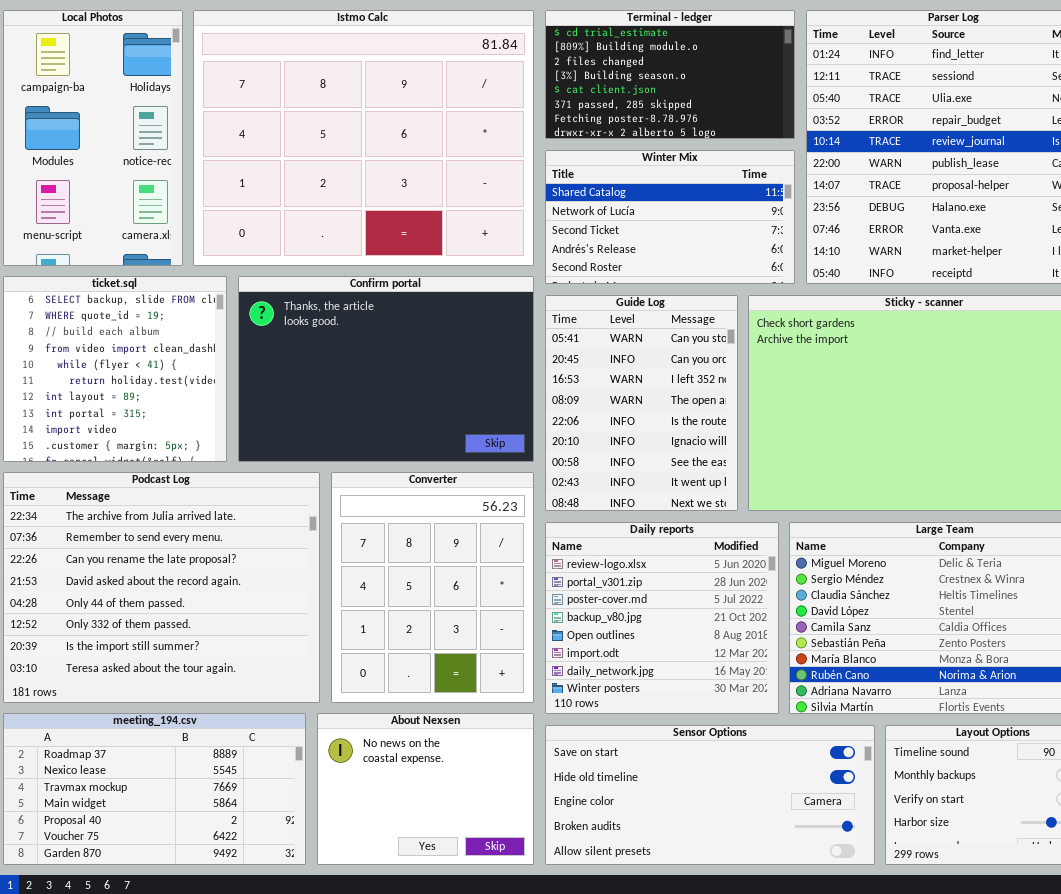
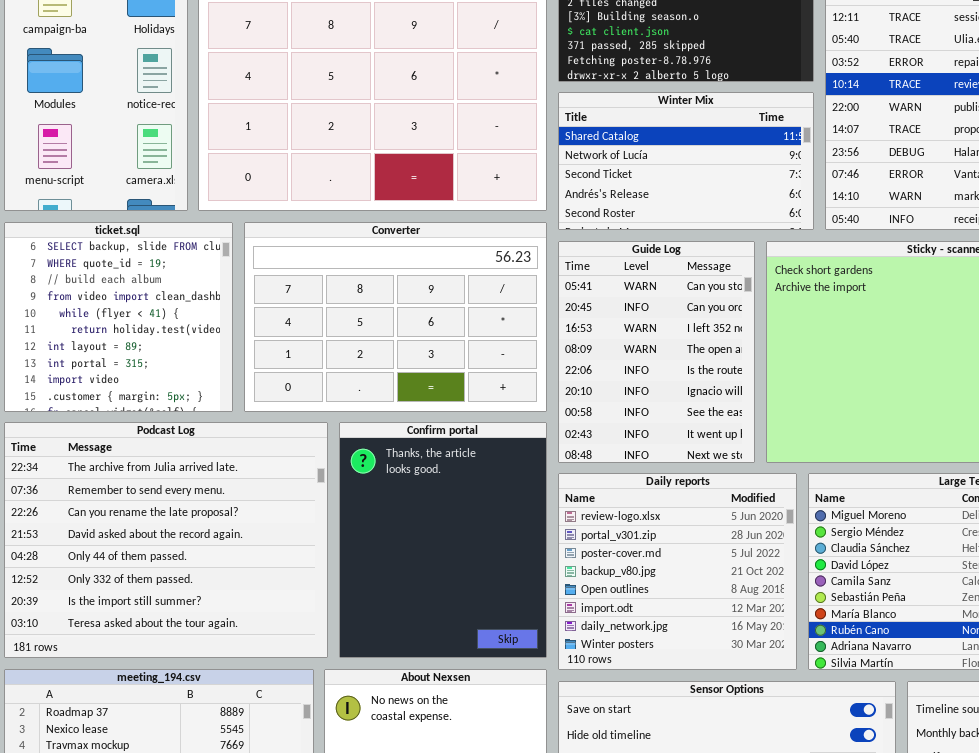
Confirm portal: [238,276,534,462] -> [339,422,547,658], moved, resized
Converter: [331,472,534,703] -> [244,222,547,412], moved, resized

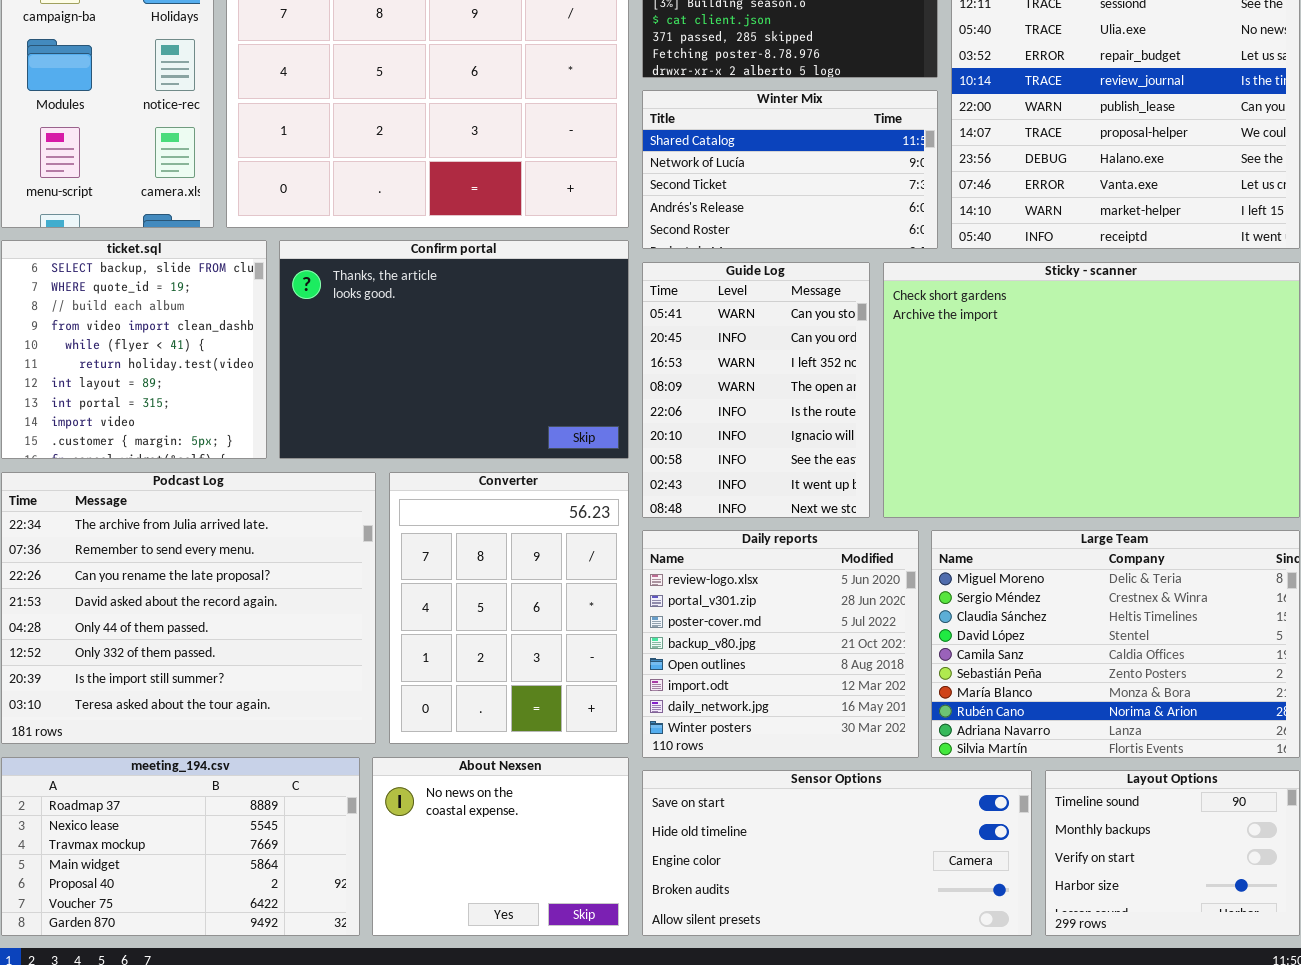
Converter: [244,222,547,412] -> [389,472,629,744], moved, resized
Confirm portal: [339,422,547,658] -> [279,240,629,459], moved, resized

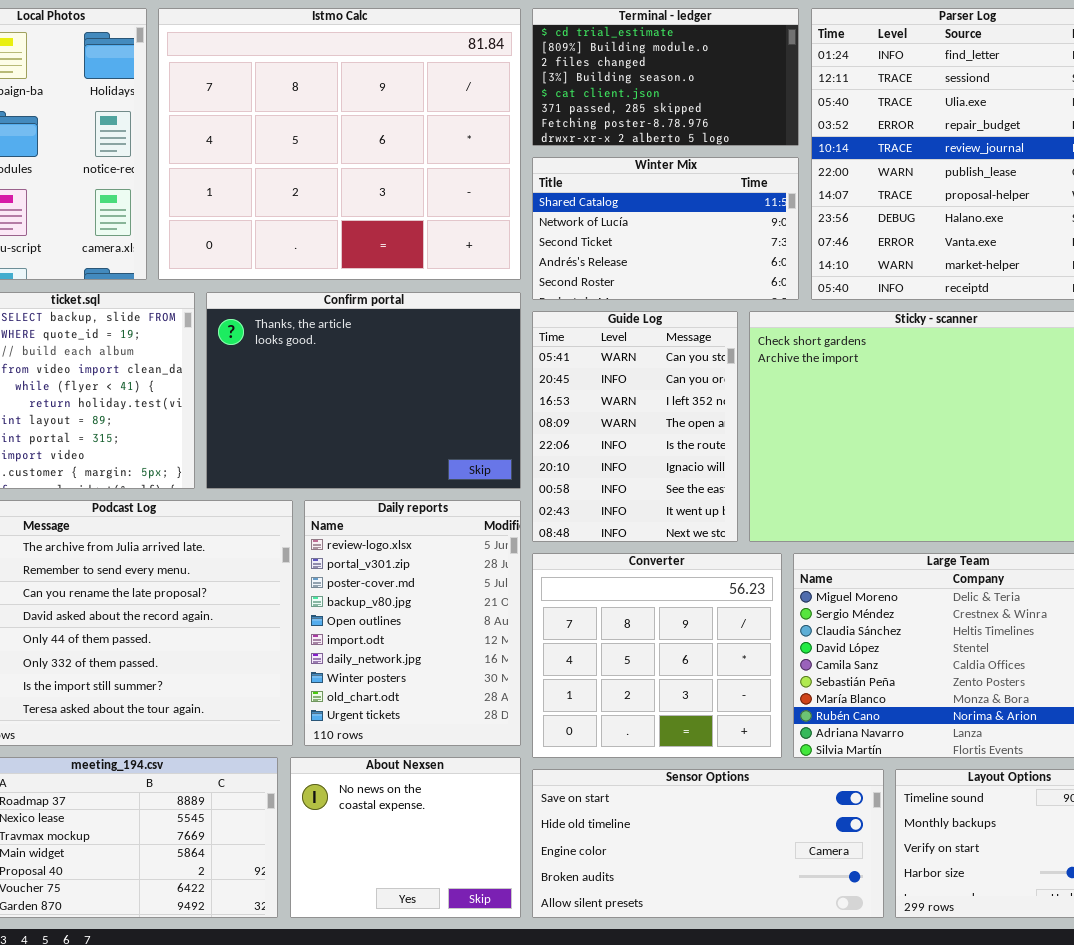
Converter: [389,472,629,744] -> [532,553,782,758], moved, resized
Daily reports: [642,530,919,758] -> [304,500,521,746], moved, resized

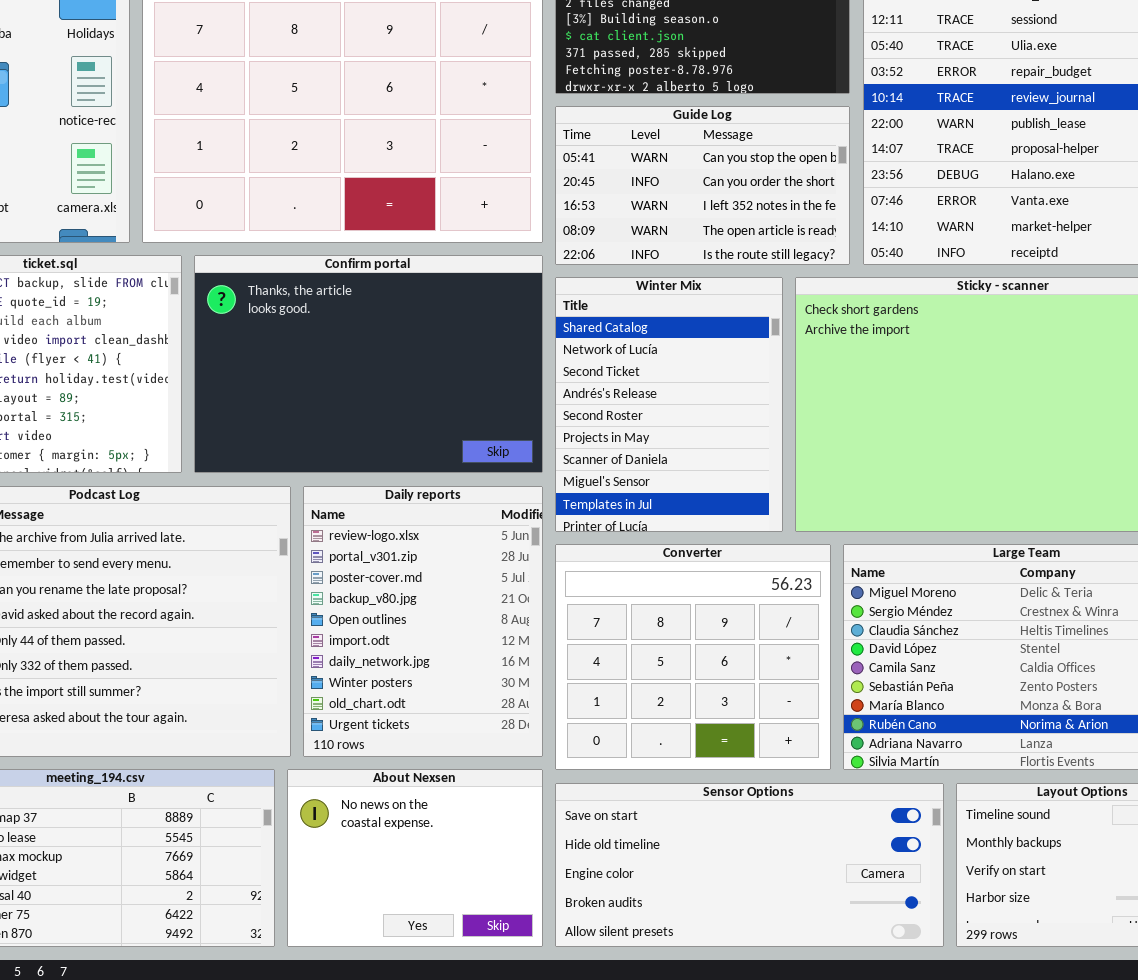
Winter Mix: [532,157,799,300] -> [555,277,783,532], moved, resized
Guide Log: [532,311,738,542] -> [555,106,850,265], moved, resized

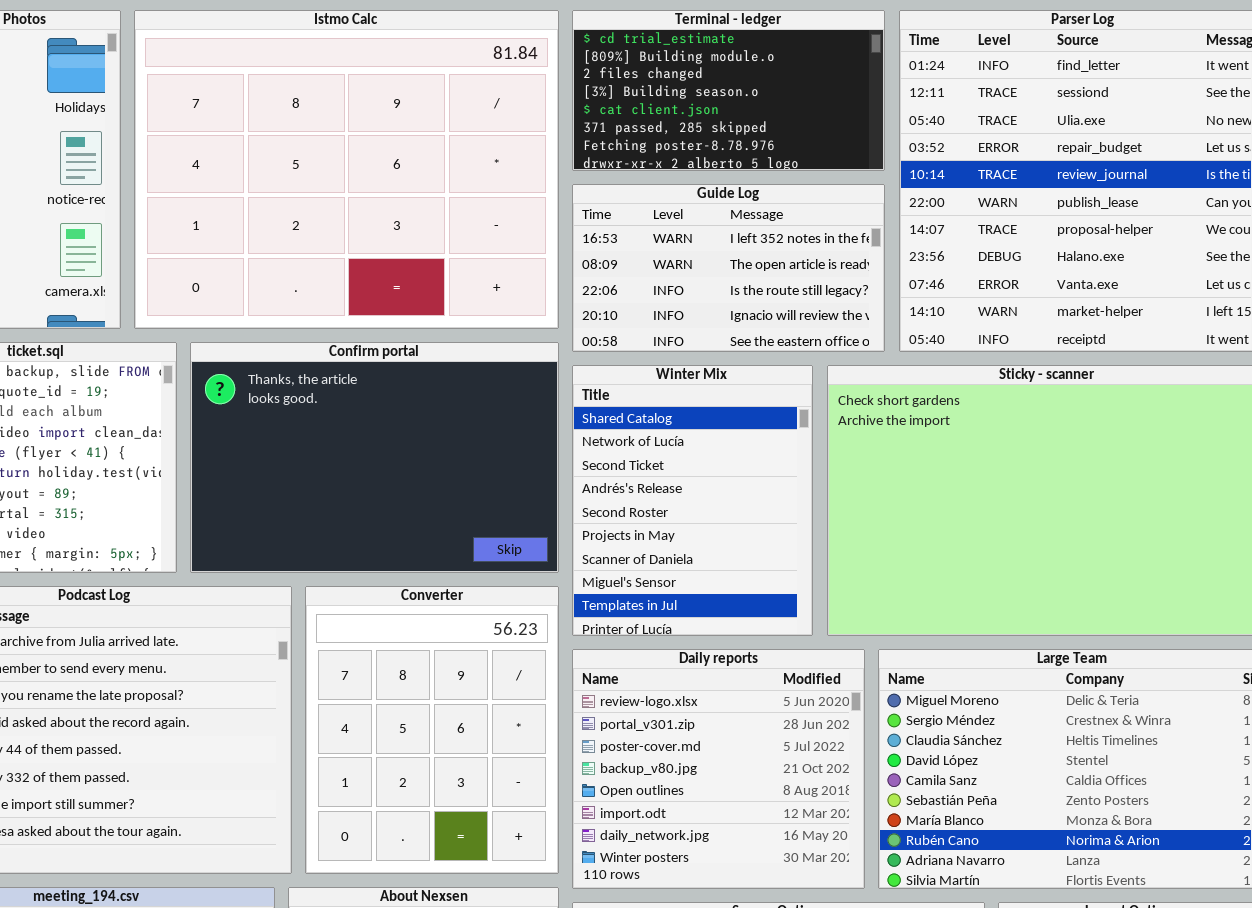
Guide Log: [555,106,850,265] -> [572,184,885,352], scrolled down 2 rows
Daily reports: [303,486,543,757] -> [572,649,865,889], moved, resized
Converter: [555,544,831,770] -> [305,586,559,874], moved, resized

